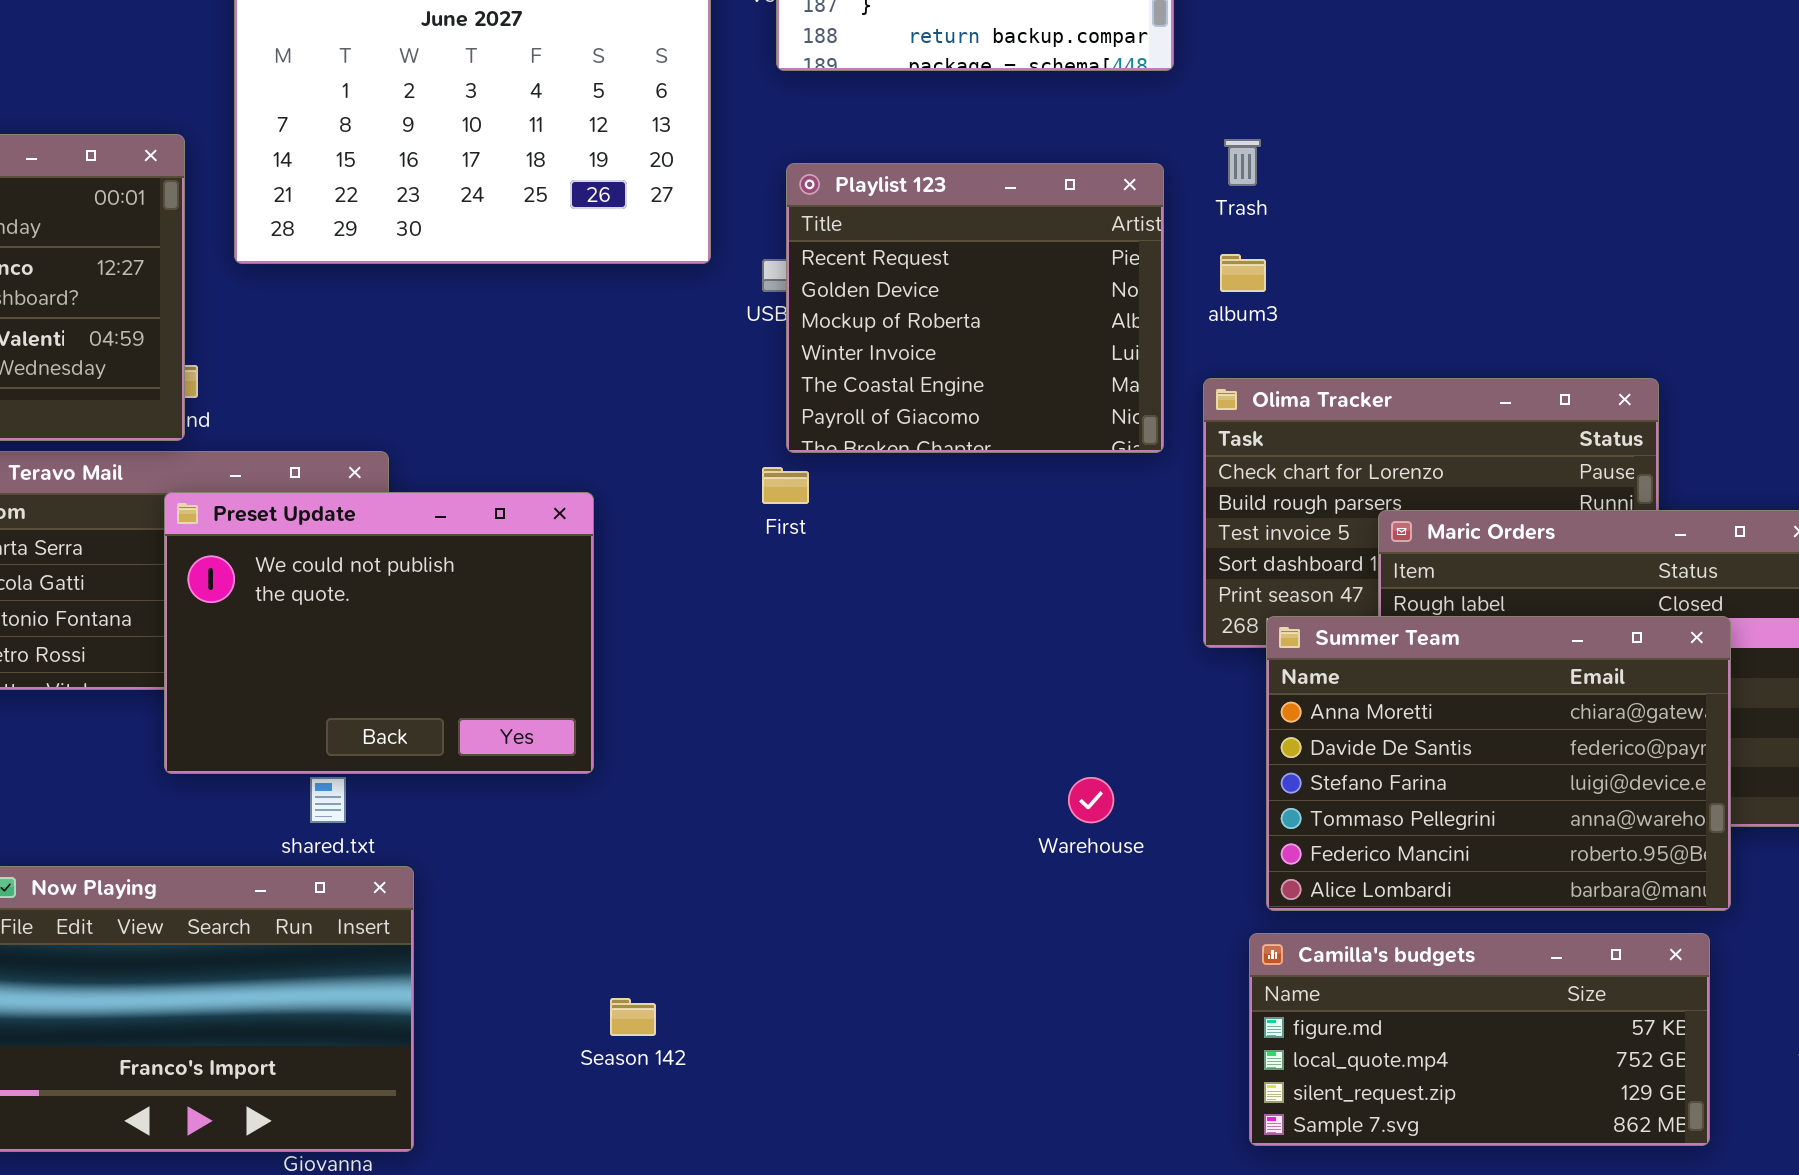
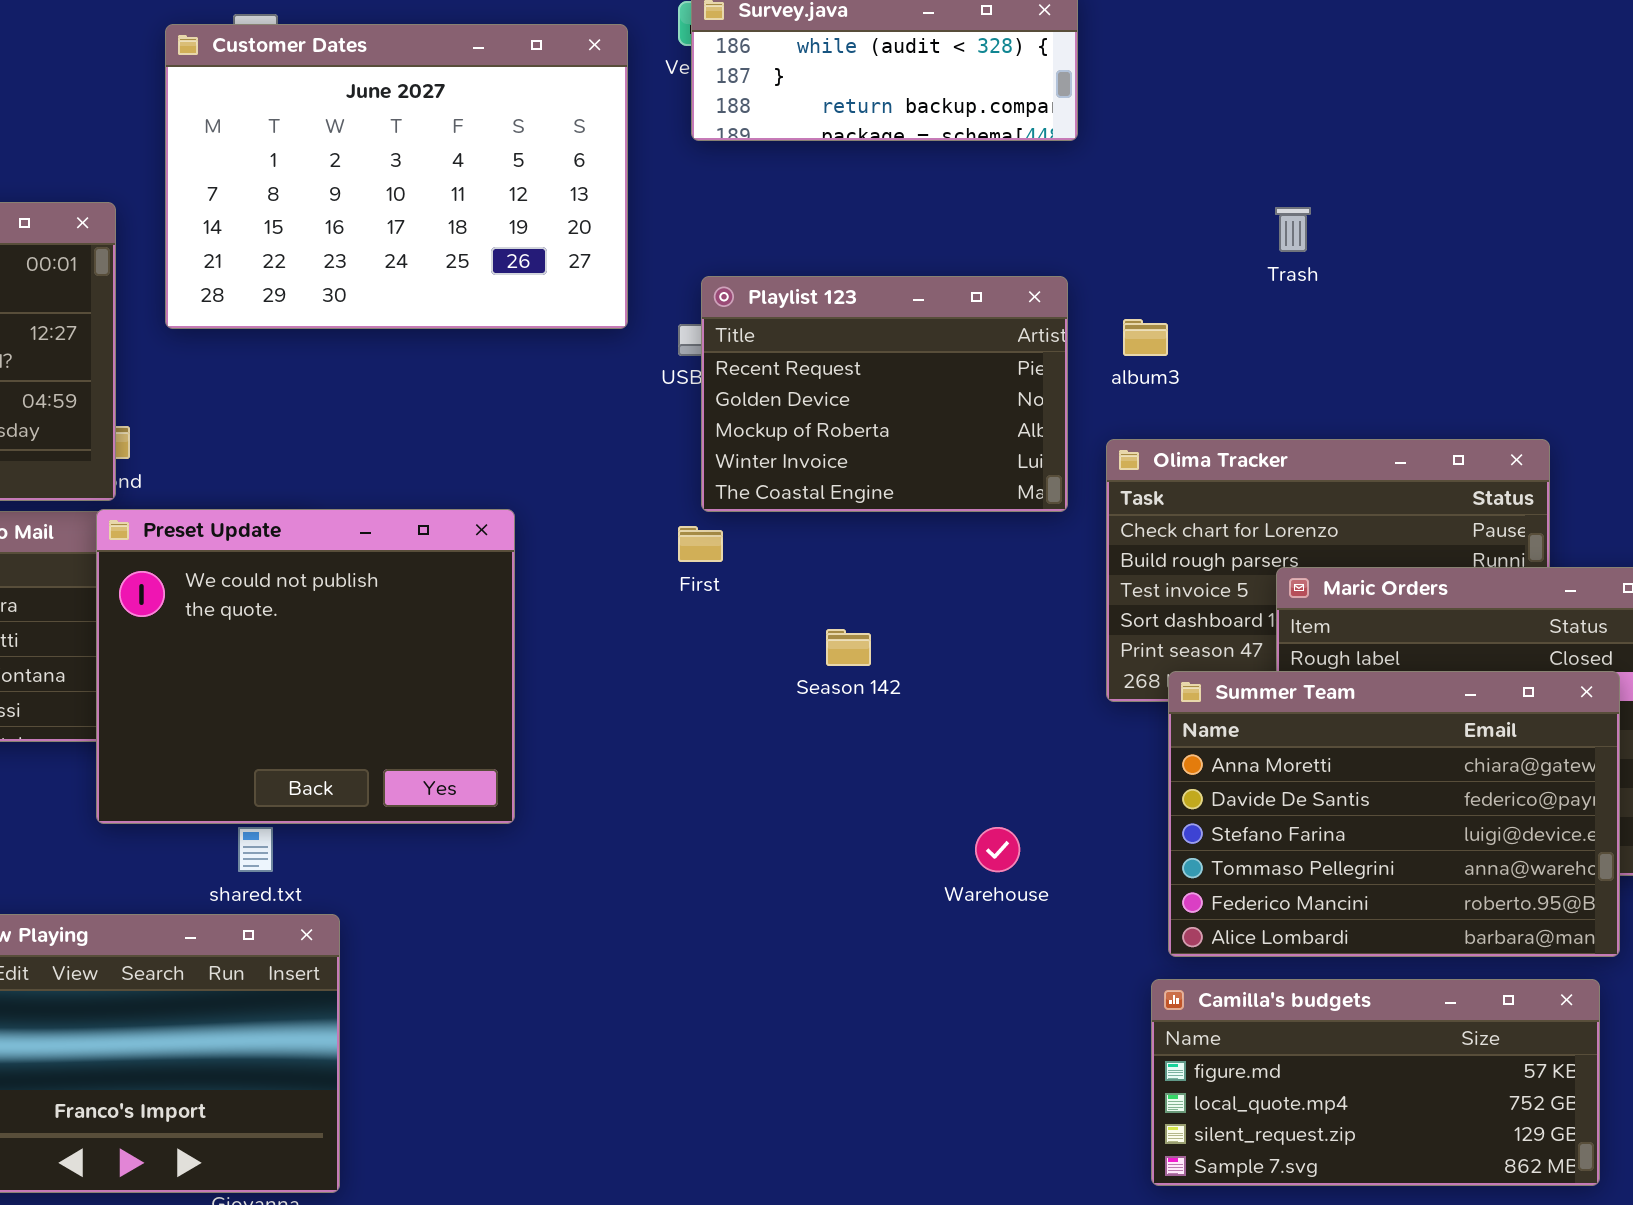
Trash: [1224,139,1261,186] -> [1275,207,1311,252], moved
Playlist 123: [786,163,1164,453] -> [701,276,1068,512], resized
Preset Update: [164,492,594,774] -> [96,509,515,824], resized
Season 142: [610,998,656,1036] -> [826,629,871,666], moved

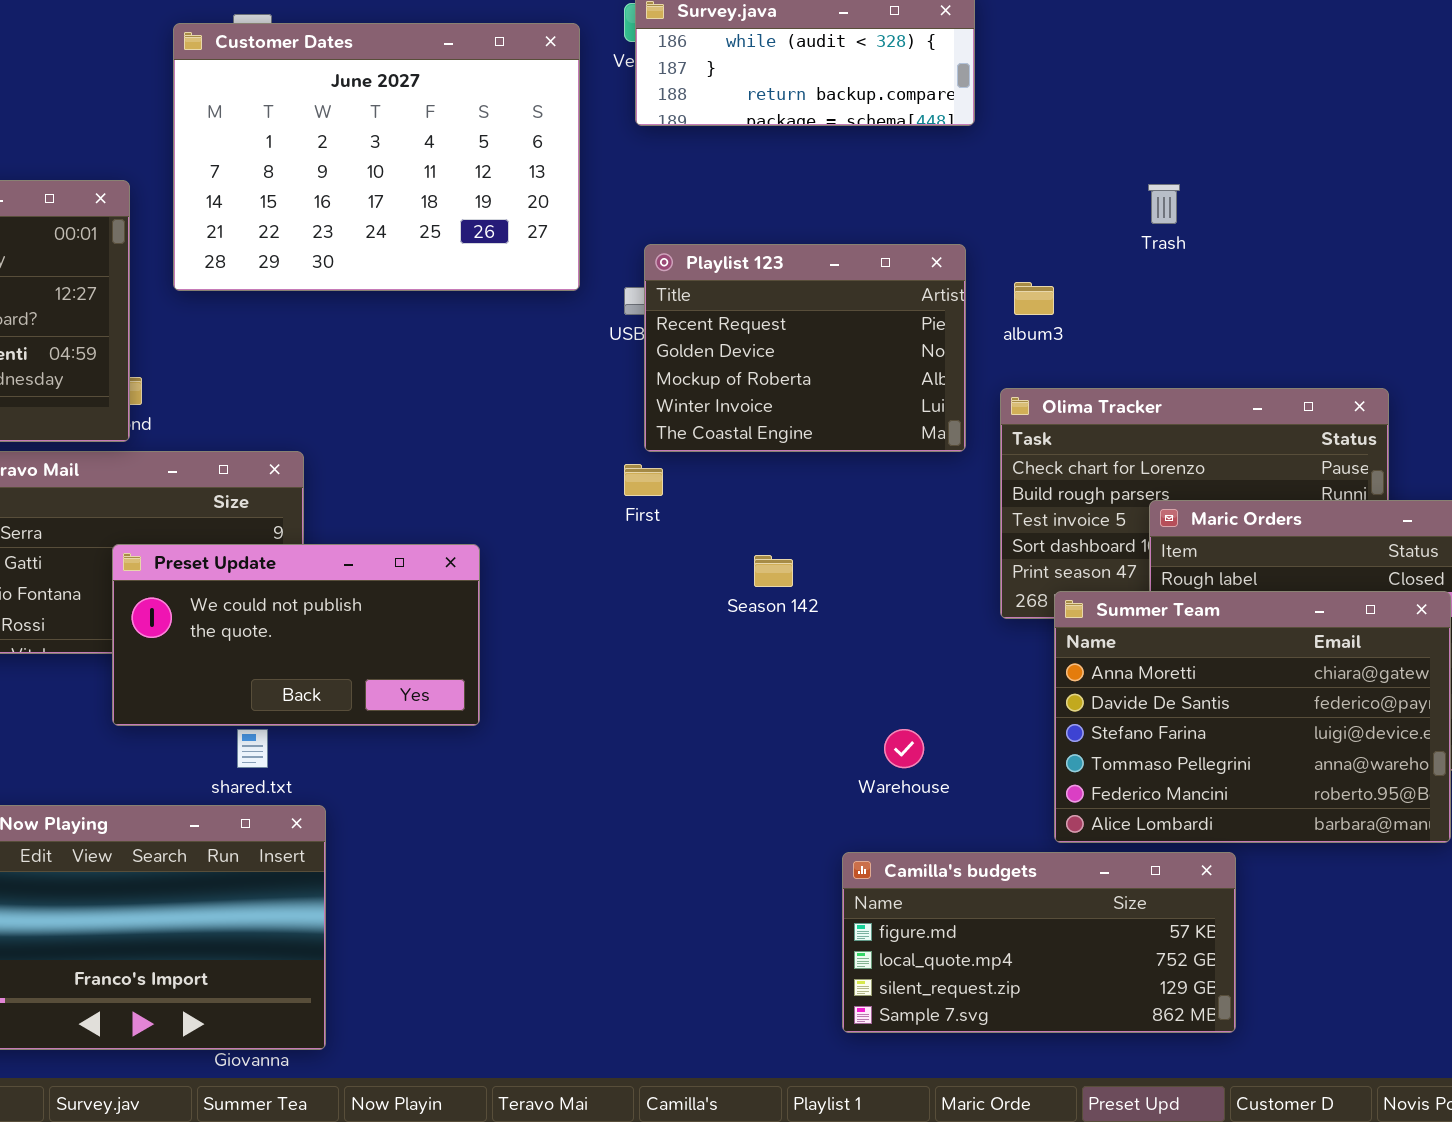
Preset Update: [96,509,515,824] -> [112,544,480,726], resized
Camilla's budgets: [1151,979,1600,1186] -> [842,852,1236,1033], moved

